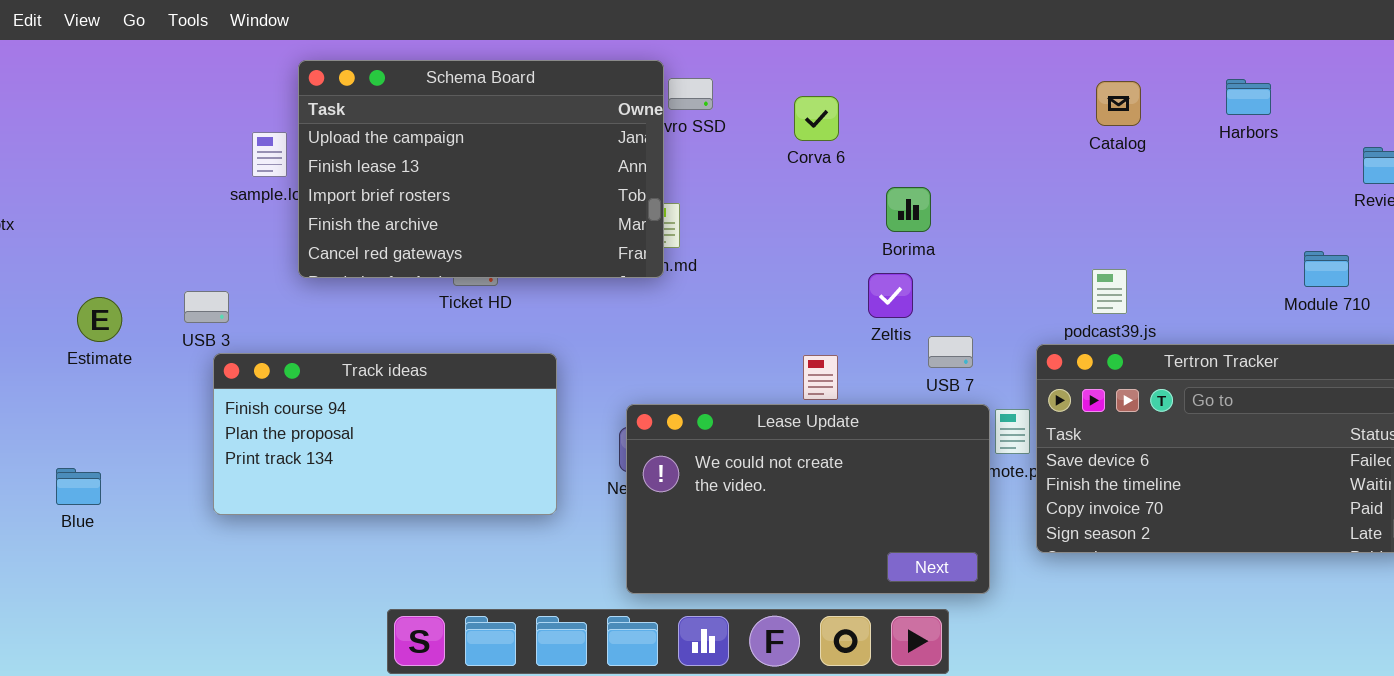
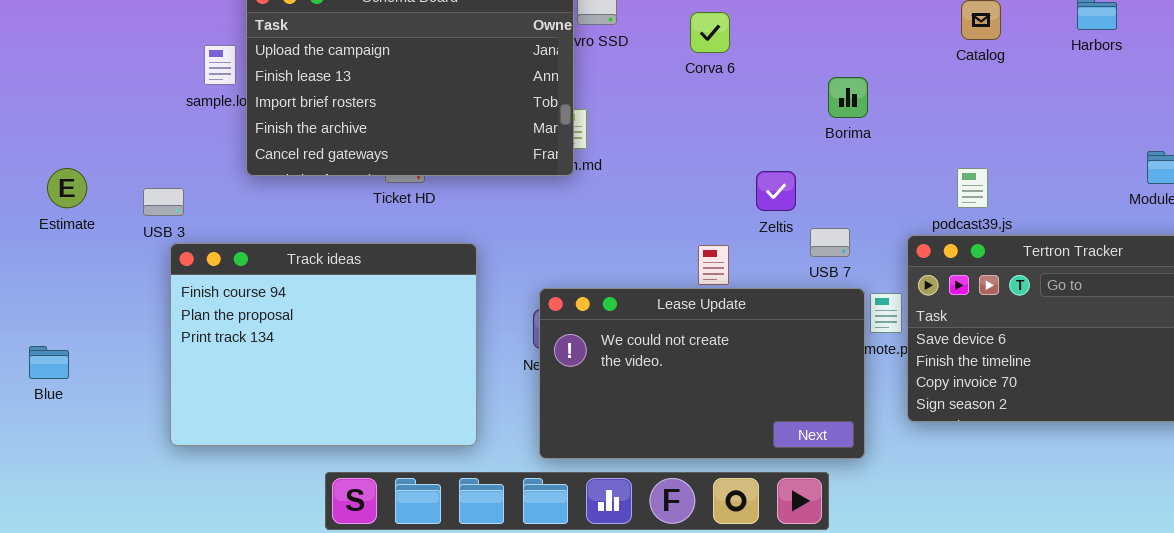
Borima: [886,187,931,232] -> [828,77,868,118], moved
Estimate: [77,297,122,342] -> [47,168,87,208], moved
Track ideas: [213,353,557,515] -> [170,243,477,446], resized

